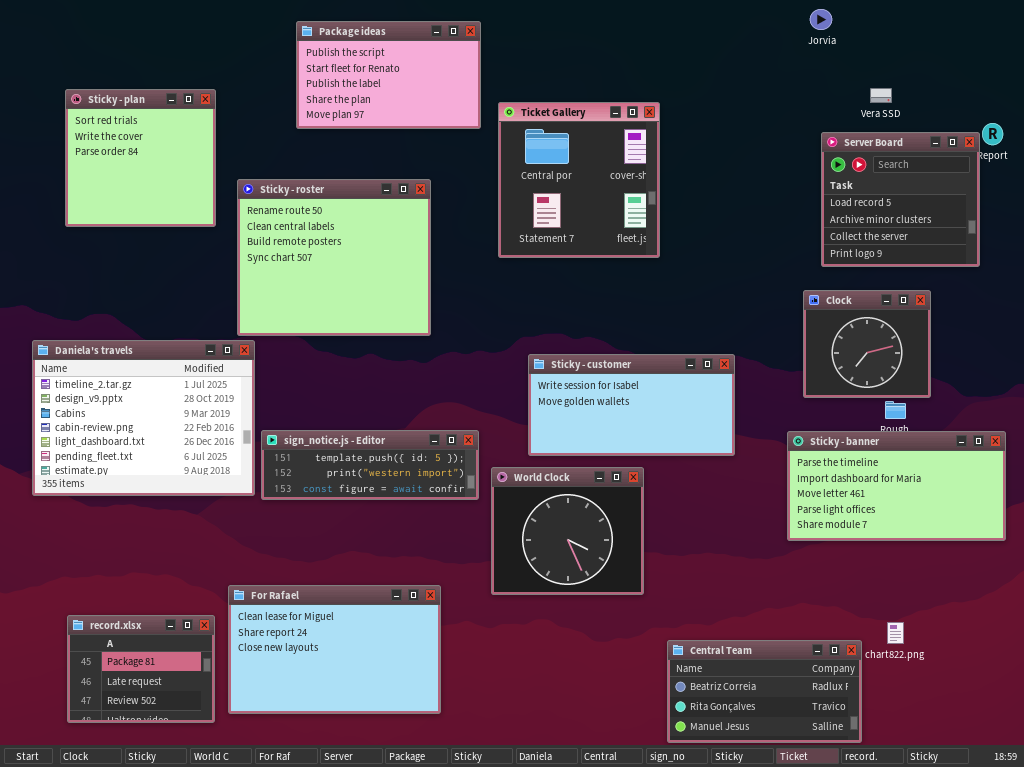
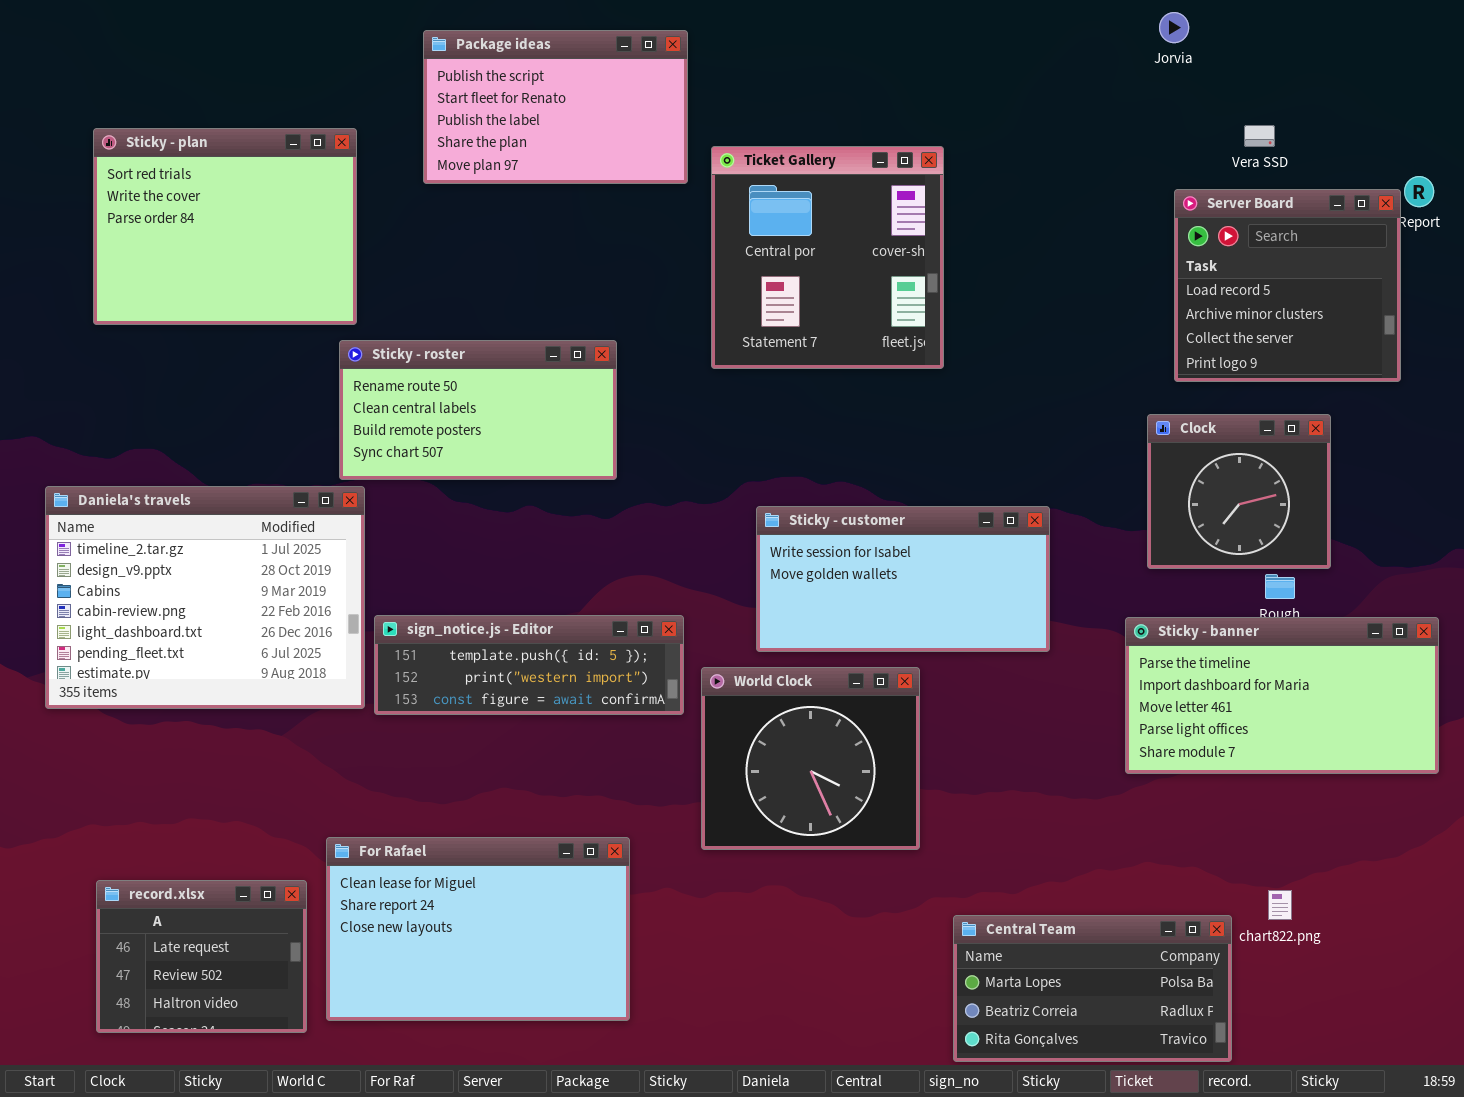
Sticky - plan: [65,89,216,227] -> [93,128,357,325], resized
Sticky - roster: [237,179,431,336] -> [339,340,617,480], resized
record.xlsx: [67,615,215,723] -> [96,880,307,1033], scrolled down 1 row
Central Team: [667,640,862,743] -> [953,915,1232,1062], scrolled up 1 row

